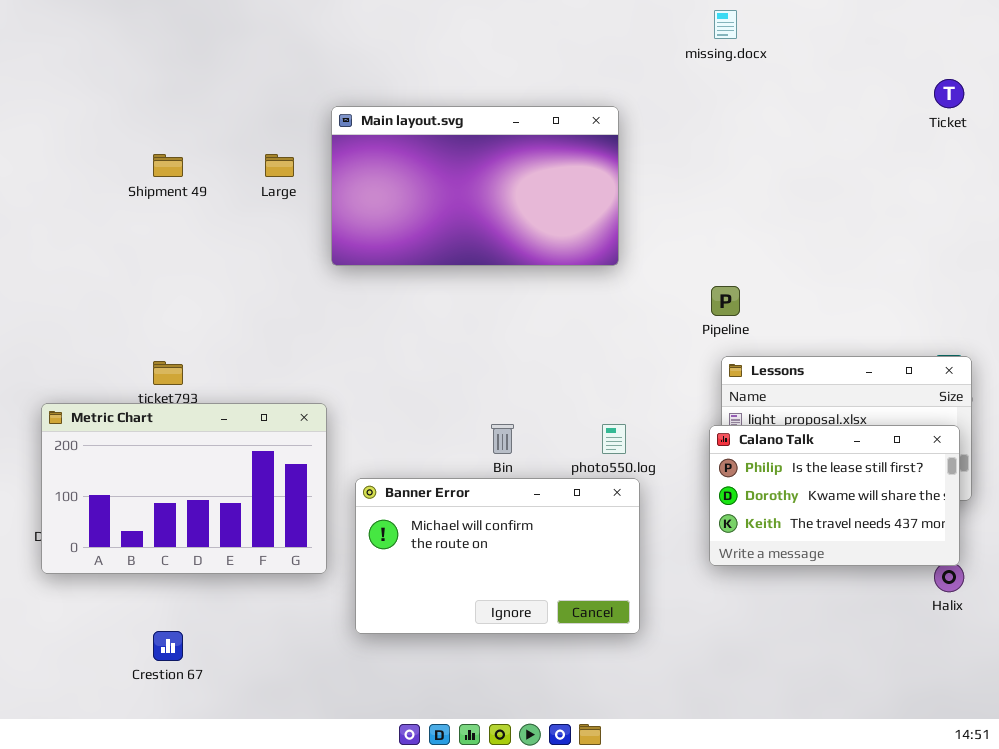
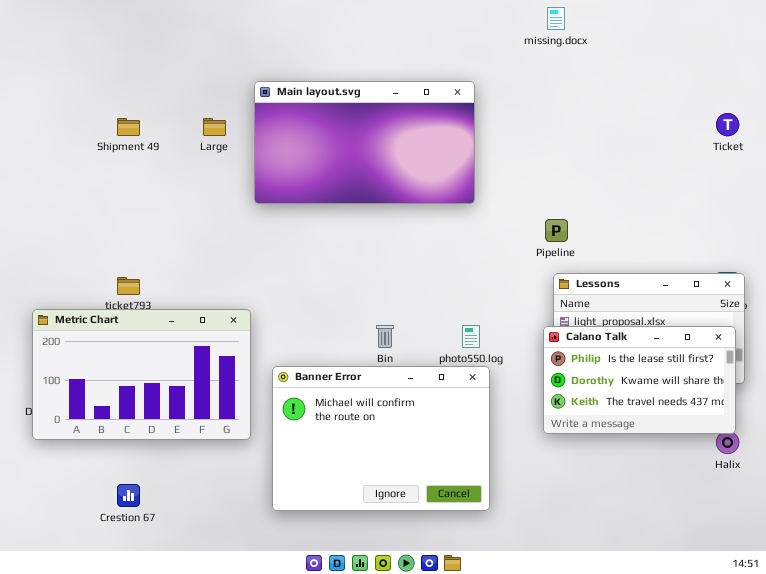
Ticket: [934,79,964,108] -> [716,113,739,136], moved
Banner Error: [355,478,640,634] -> [272,366,490,511], resized

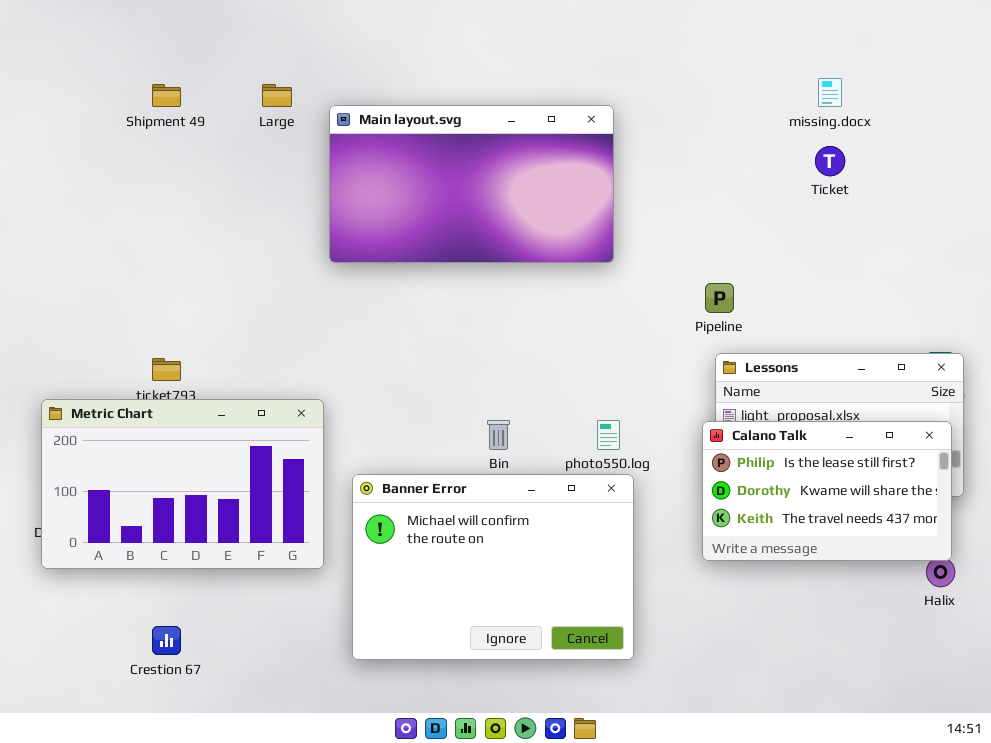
missing.docx: [547,7,565,30] -> [818,78,842,107], moved
Ticket: [716,113,739,136] -> [815,146,845,176], moved
Shipment 49: [117,118,140,136] -> [152,84,181,107], moved
Large: [203,118,226,136] -> [262,84,292,107], moved

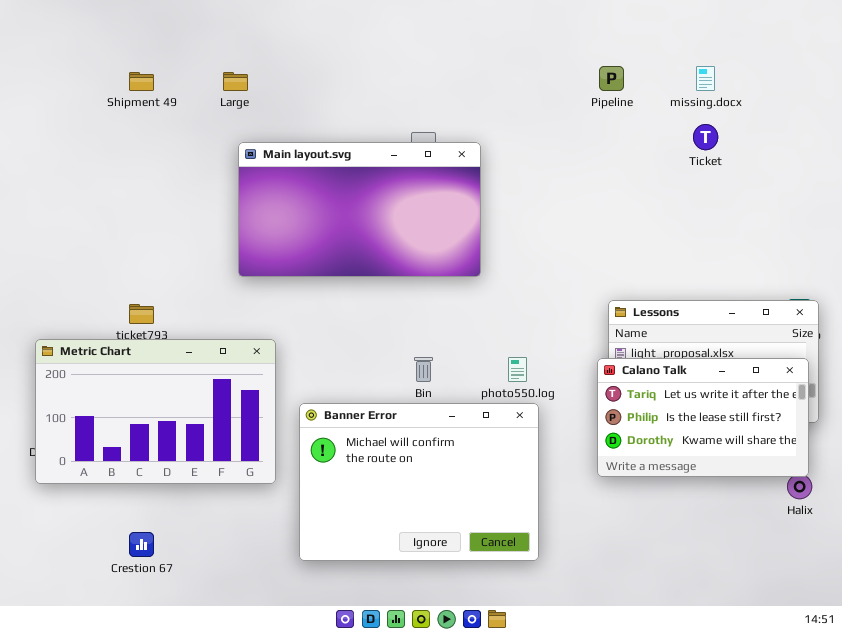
Main layout.svg: [329,105,614,263] -> [238,142,481,277], moved
Pipeline: [705,283,734,313] -> [599,66,624,91], moved
Calano Talk: [702,421,952,561] -> [597,358,809,477], scrolled up 1 row

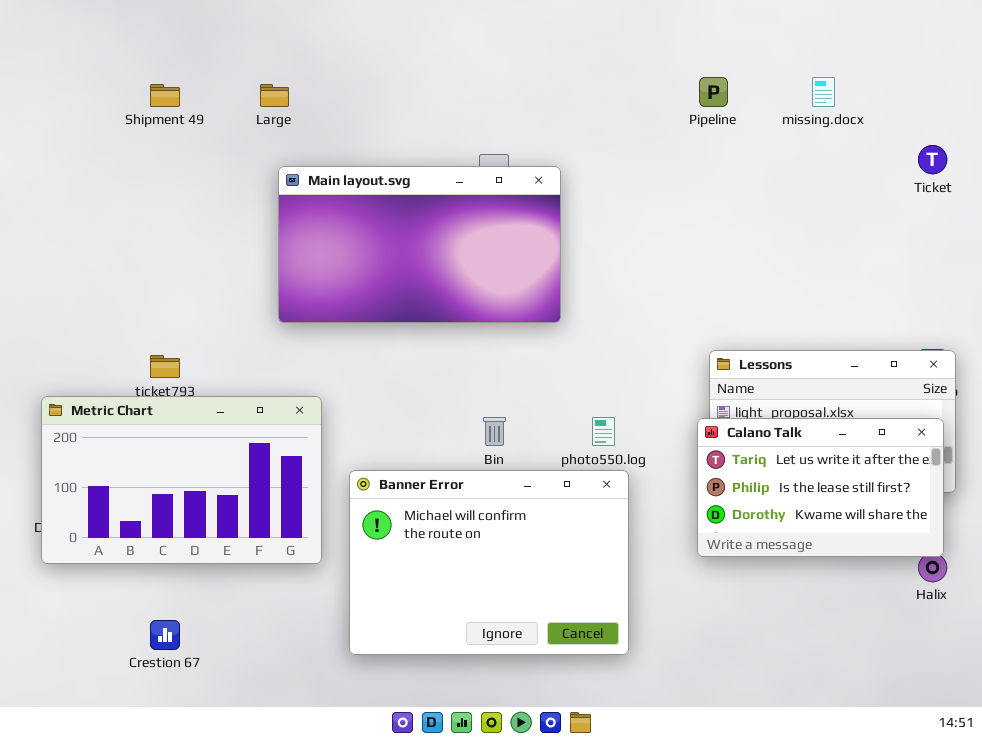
Ticket: [693,124,718,150] -> [918,145,947,174], moved

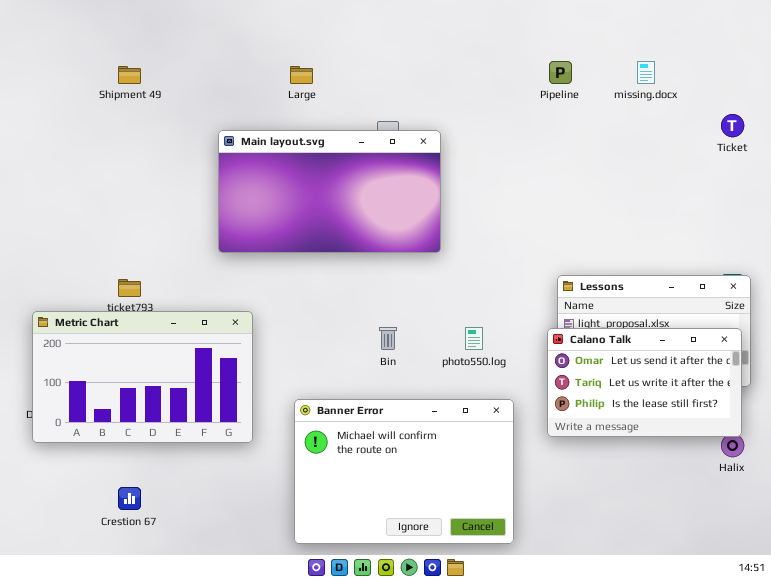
Large: [260,84,289,107] -> [290,66,313,84], moved
Calano Talk: [697,418,944,557] -> [547,328,742,437], scrolled up 1 row
Banner Error: [349,470,629,655] -> [294,399,514,544], moved

